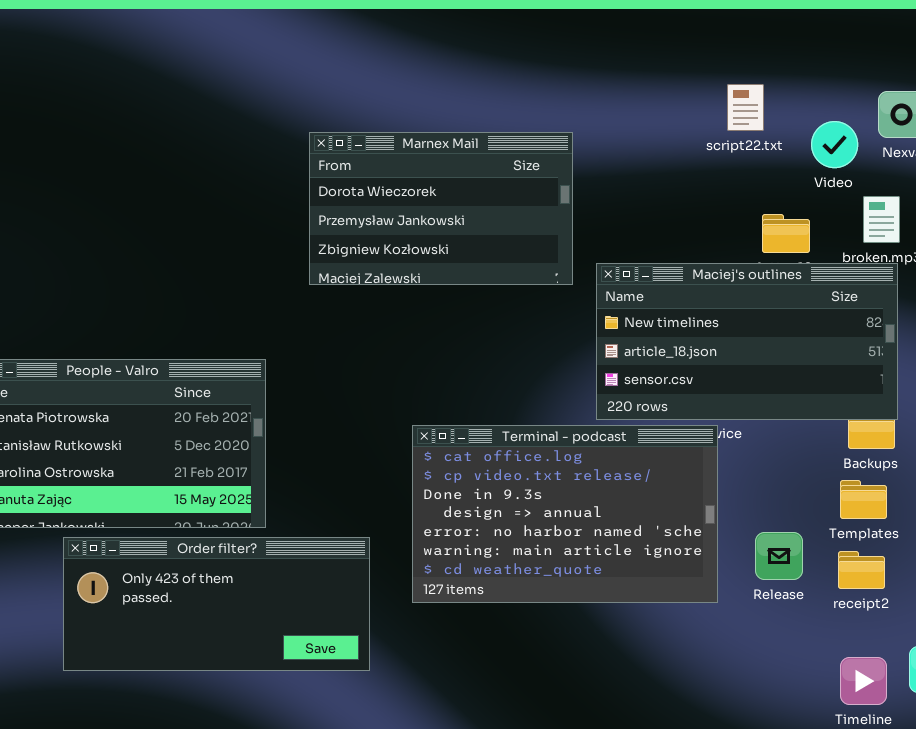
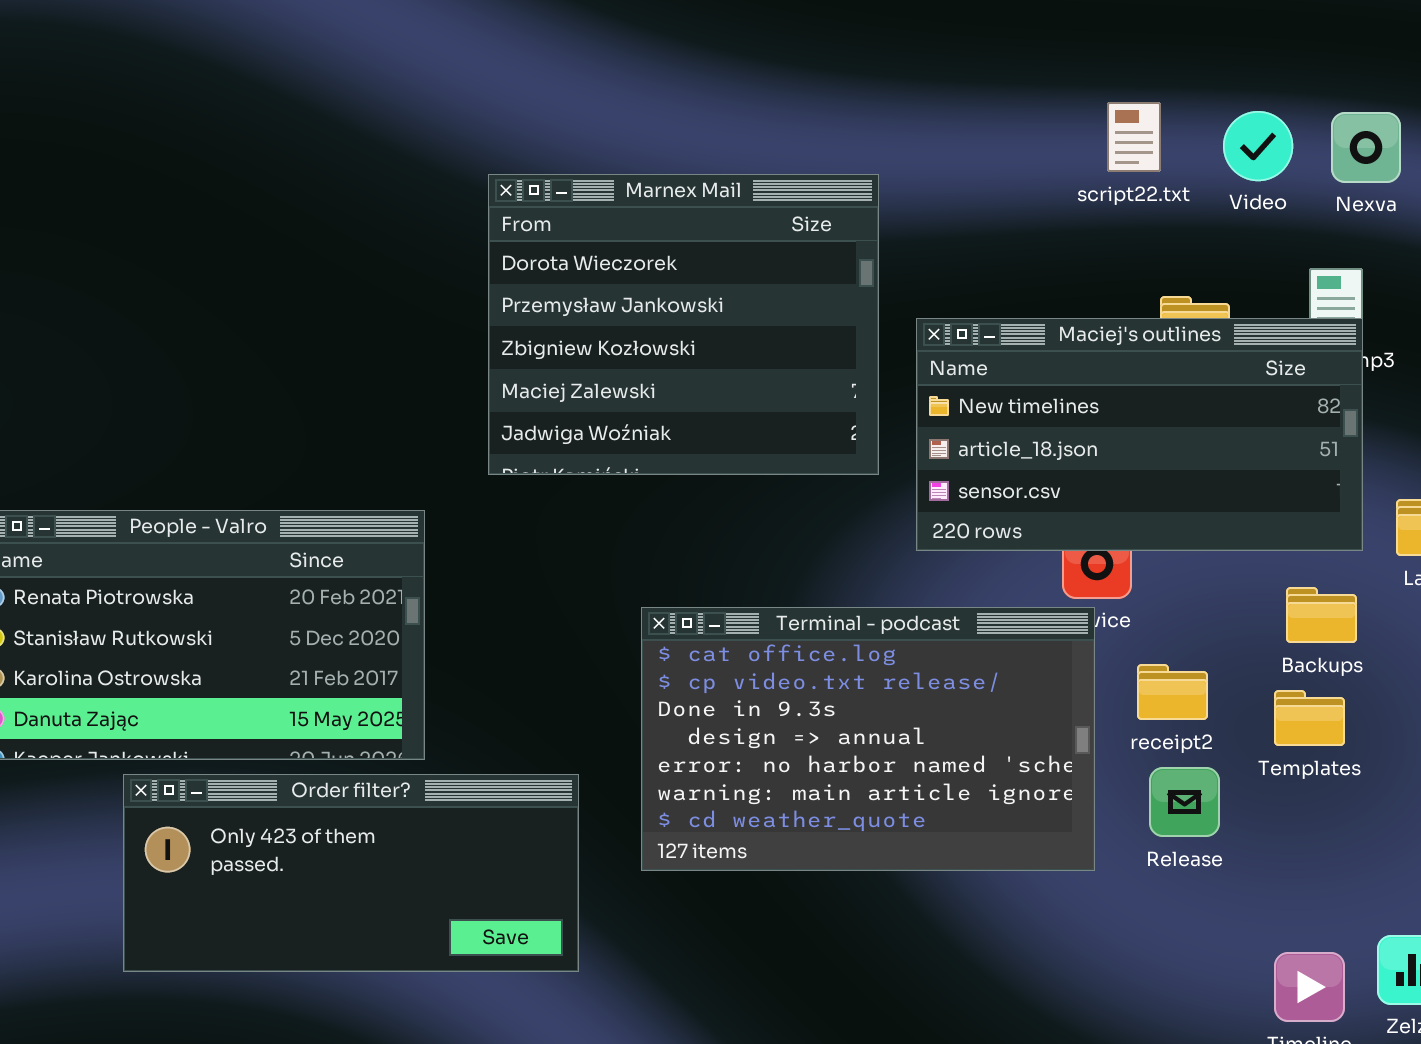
Video: [811,121,858,168] -> [1223,111,1293,181], moved
Marnex Mail: [309,132,573,285] -> [488,174,879,475], resized
Maciej's outlines: [596,263,898,420] -> [916,318,1363,551], moved
receipt2: [838,551,885,589] -> [1137,664,1208,720], moved

